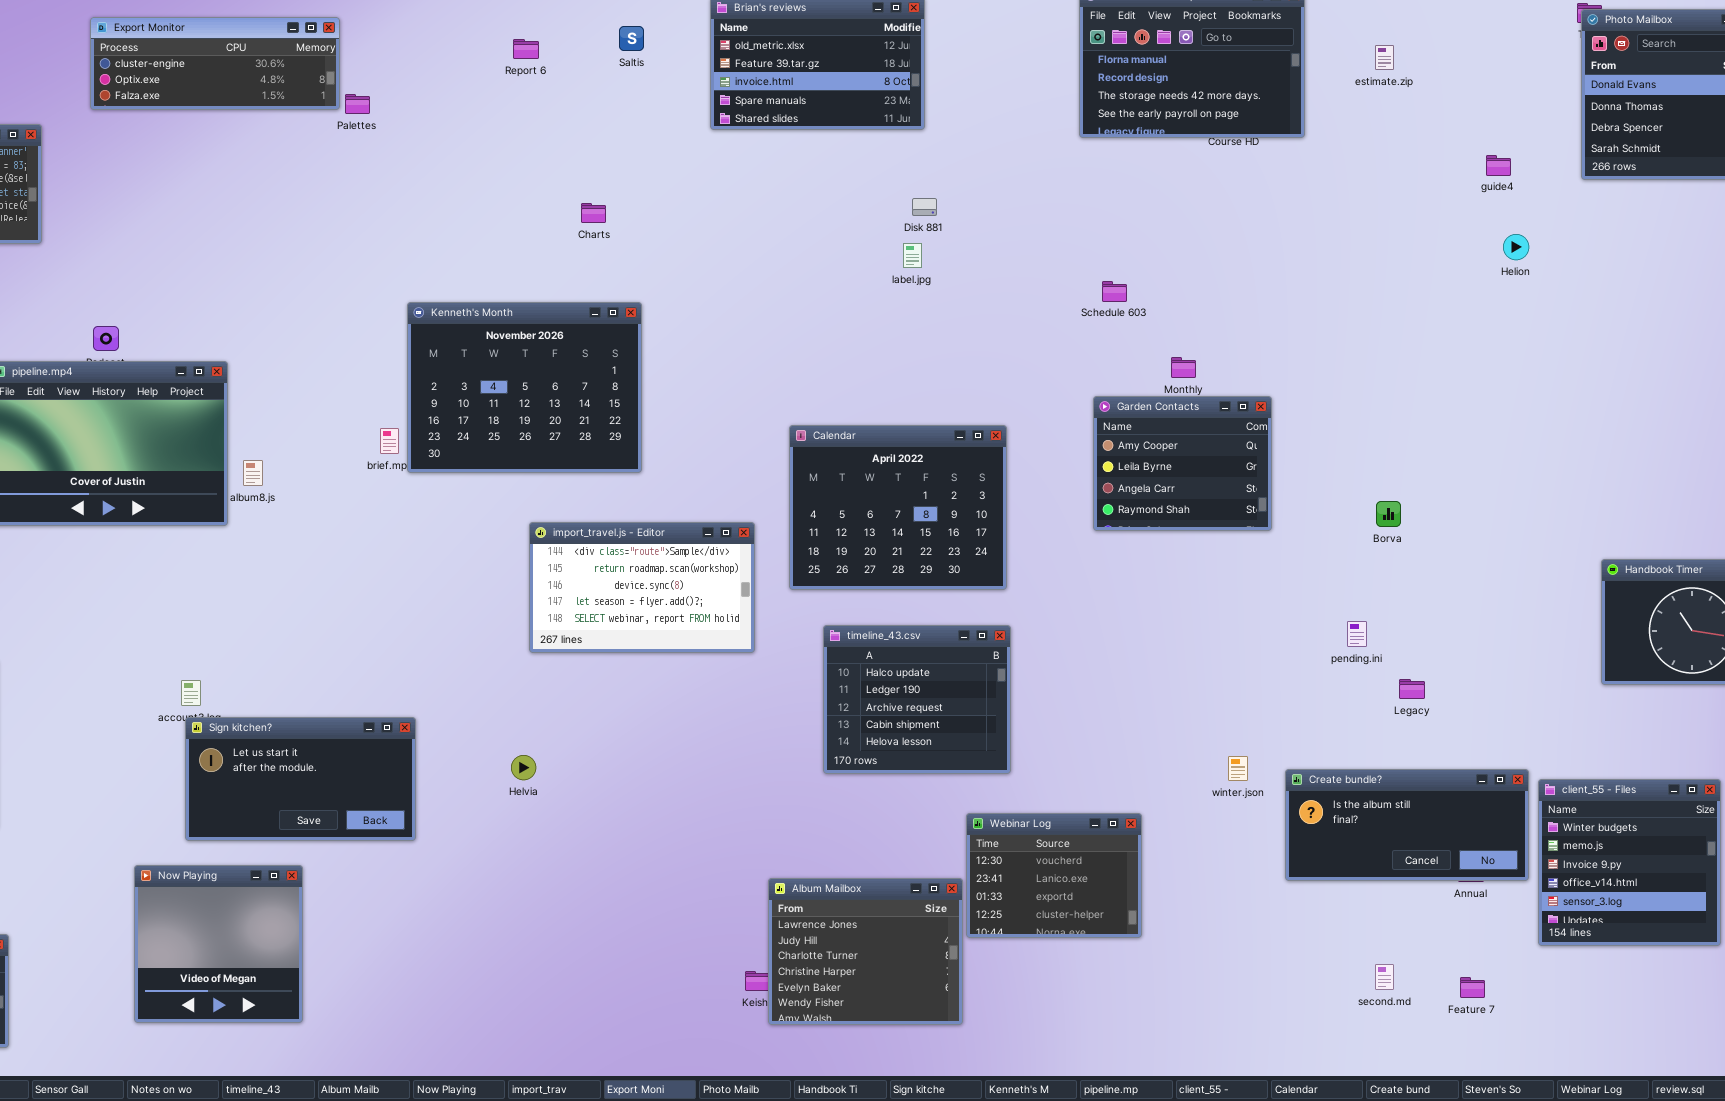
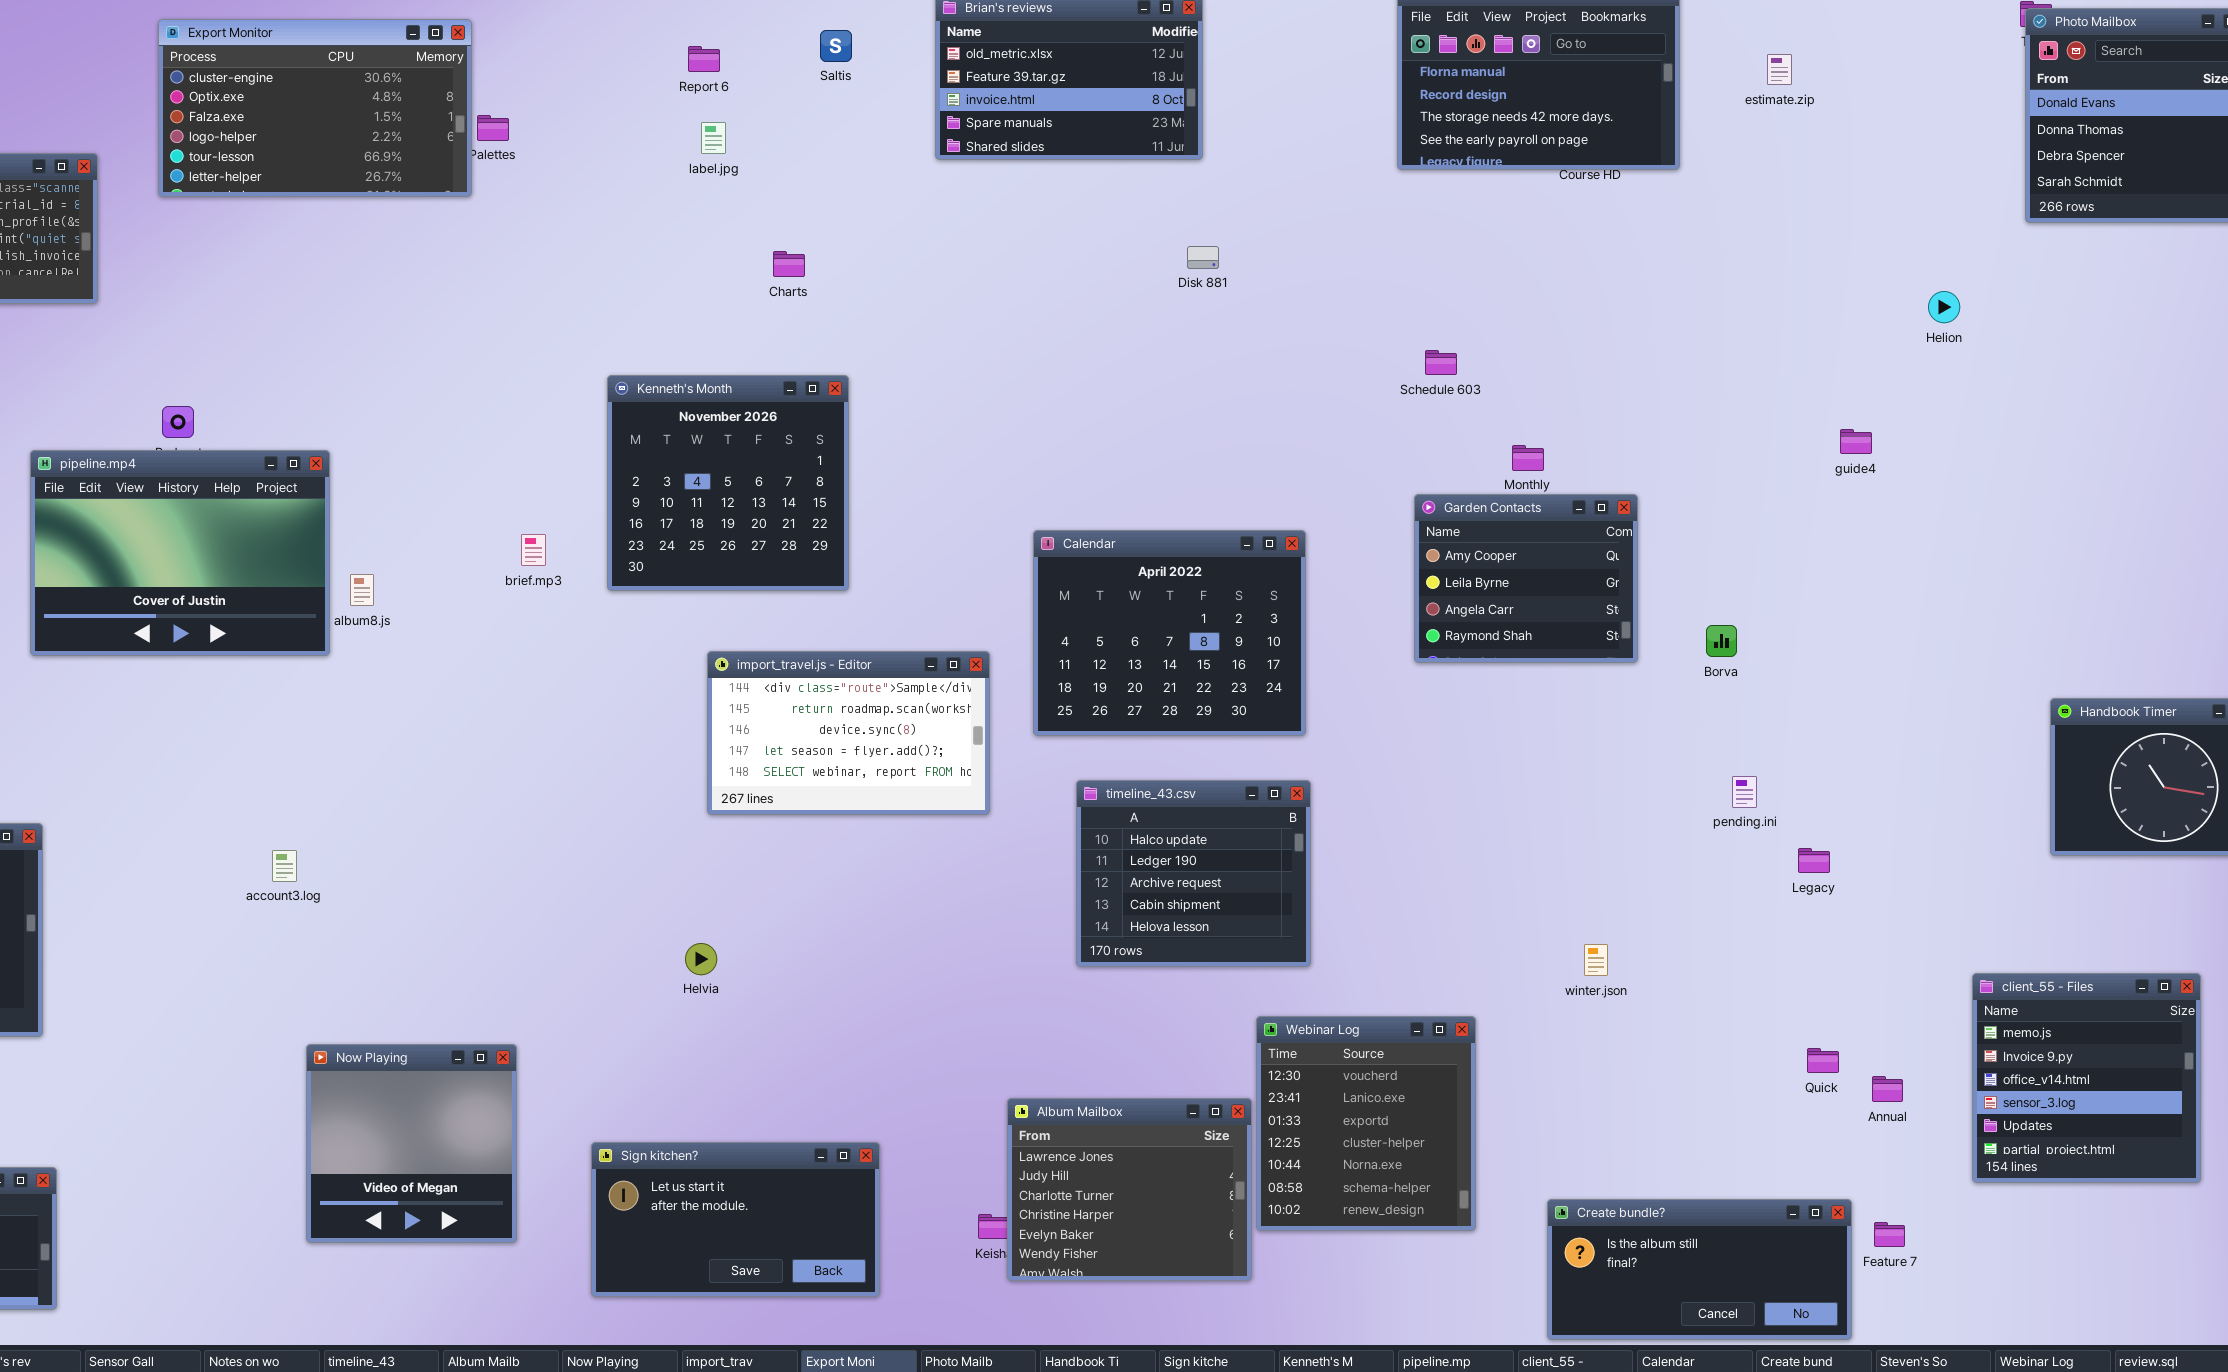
Export Monitor: [90,17,340,110] -> [158,19,472,197], resized
guide4: [1486,155,1511,176] -> [1840,429,1872,454], moved
label.jpg: [903,243,922,268] -> [701,122,726,154], moved
Kenneth's Month: [407,302,642,473] -> [607,375,849,591], resized
Borva: [1376,501,1401,527] -> [1706,625,1737,657], moved
Sign kitchen?: [185,717,416,841] -> [591,1142,880,1297], moved
Create bundle?: [1285,769,1529,881] -> [1547,1199,1852,1340], moved
client_55 - Files: [1538,779,1721,946] -> [1972,973,2201,1183], scrolled down 1 row
Webinar Log: [966,813,1142,938] -> [1256,1016,1476,1231], resized
Now Playing: [134,865,303,1023] -> [306,1044,517,1243], moved

